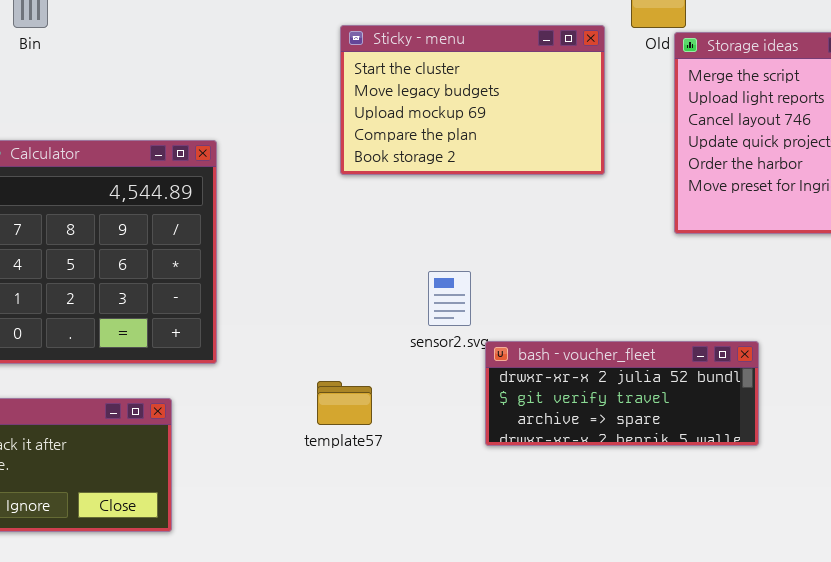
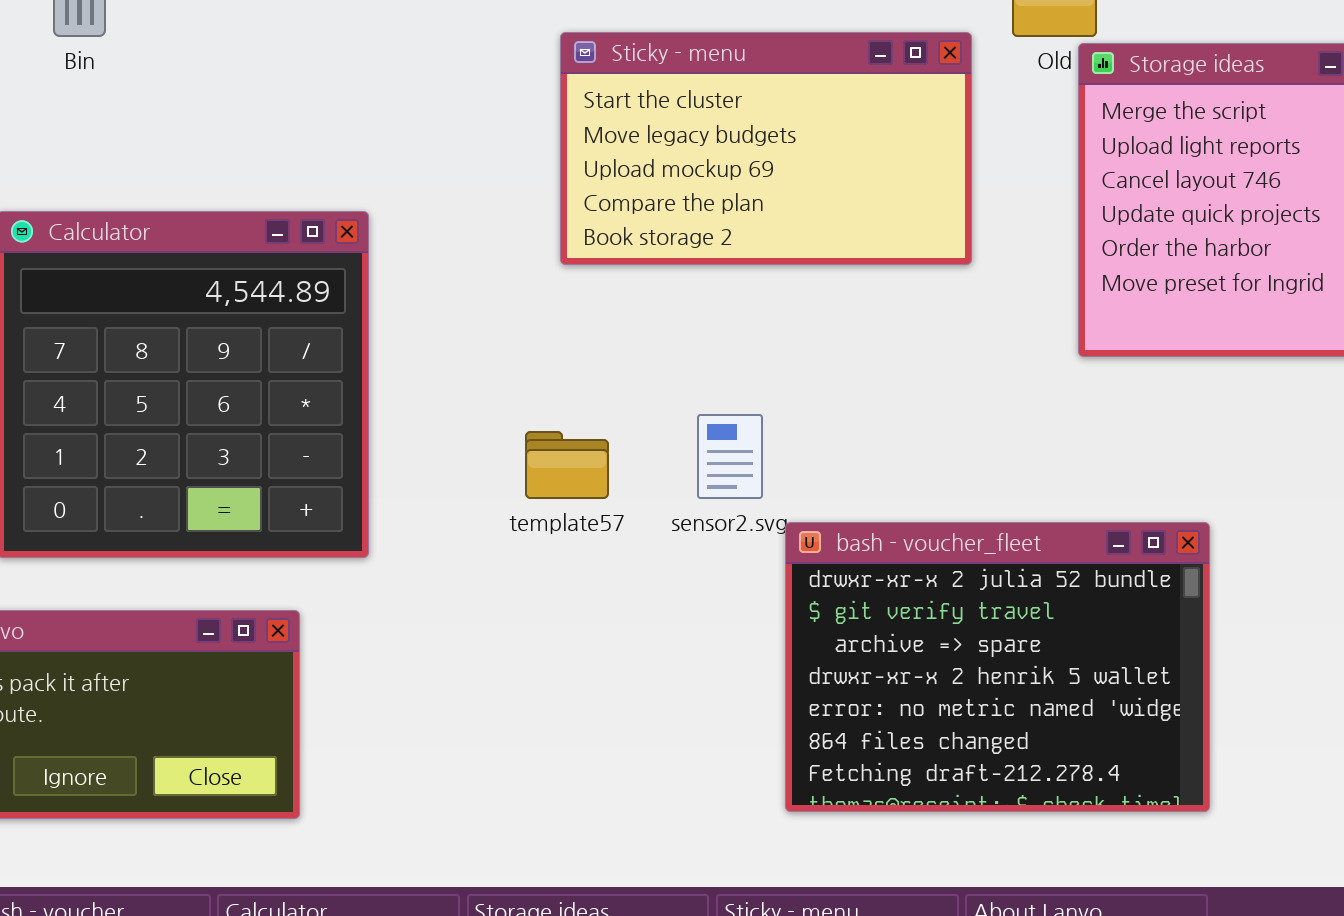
bash - voucher_fleet: [485,341,759,446] -> [785,522,1210,812], resized
template57: [317,381,372,425] -> [525,431,609,499], moved

